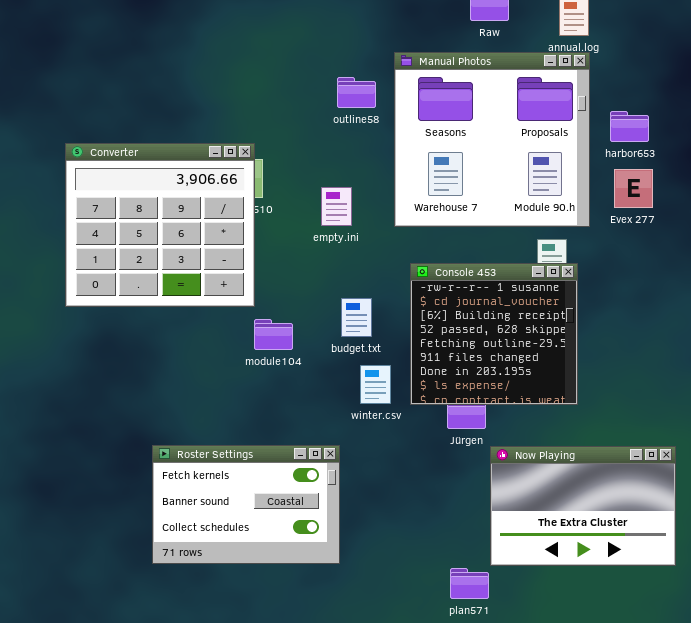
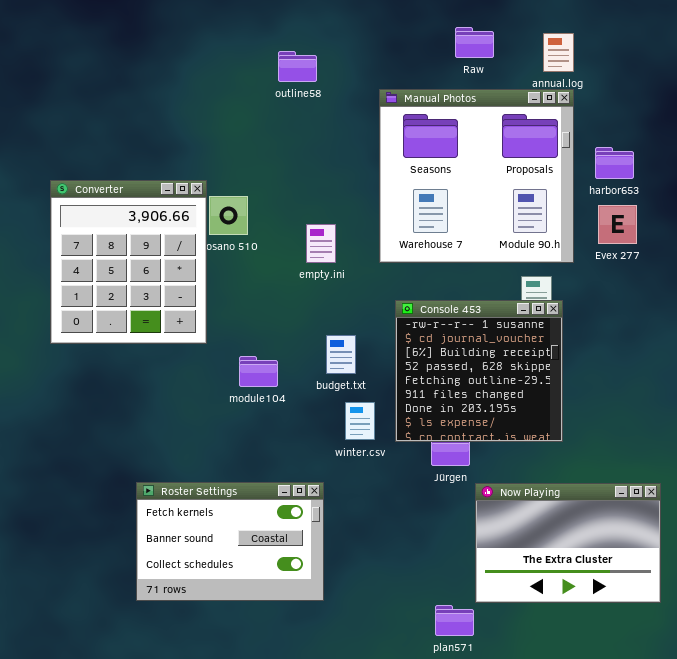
outline58: [337,77,376,108] -> [278,51,317,82], moved
Converter: [65,143,255,307] -> [50,180,207,344], resized

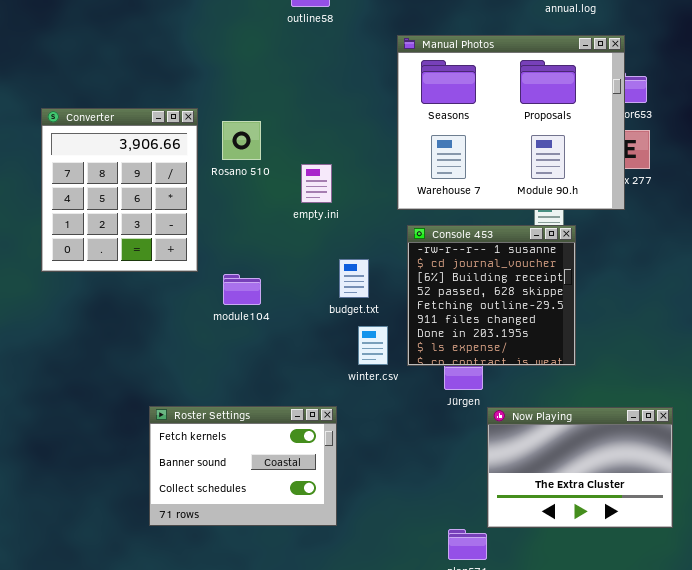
Manual Photos: [379,89,574,263] -> [397,35,625,210], moved, resized
Converter: [50,180,207,344] -> [41,108,198,272], moved
empty.ini: [306,224,336,263] -> [301,164,332,203], moved
module104: [239,356,278,387] -> [223,274,261,305], moved

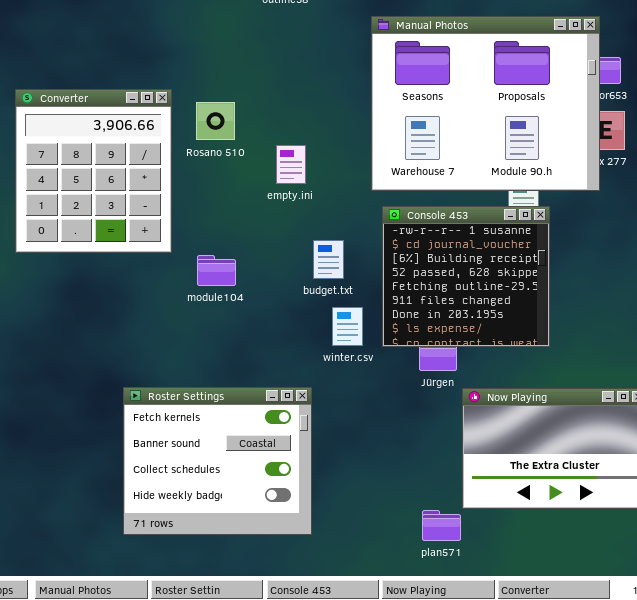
Roster Settings: [149,406,337,526] -> [123,387,312,535], resized

